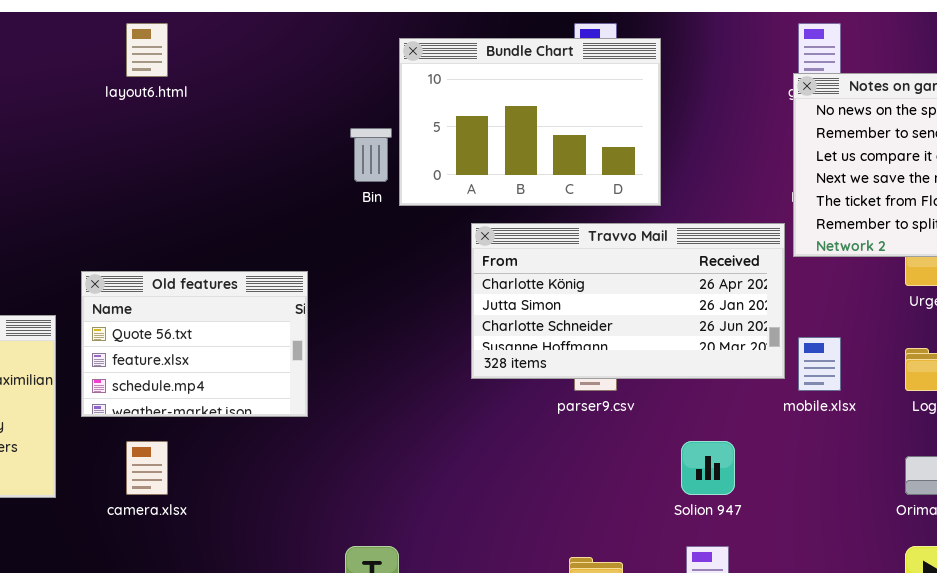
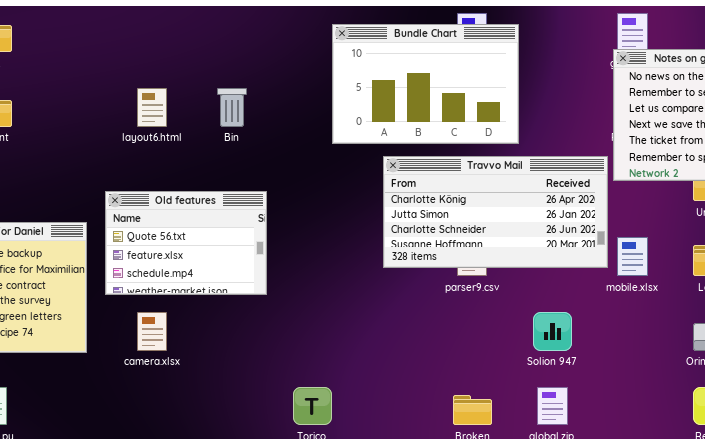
layout6.html: [126,23,168,77] -> [137,88,167,127], moved
Bin: [350,128,392,182] -> [217,88,247,127], moved

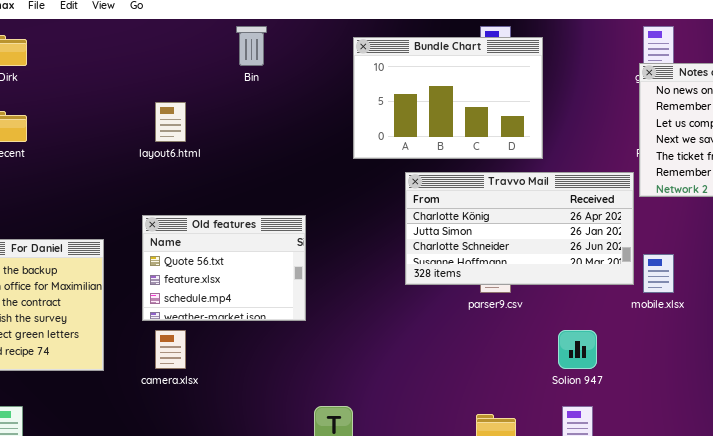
Bin: [217,88,247,127] -> [236,26,267,66], moved
Old features: [105,191,267,295] -> [142,215,306,321], moved

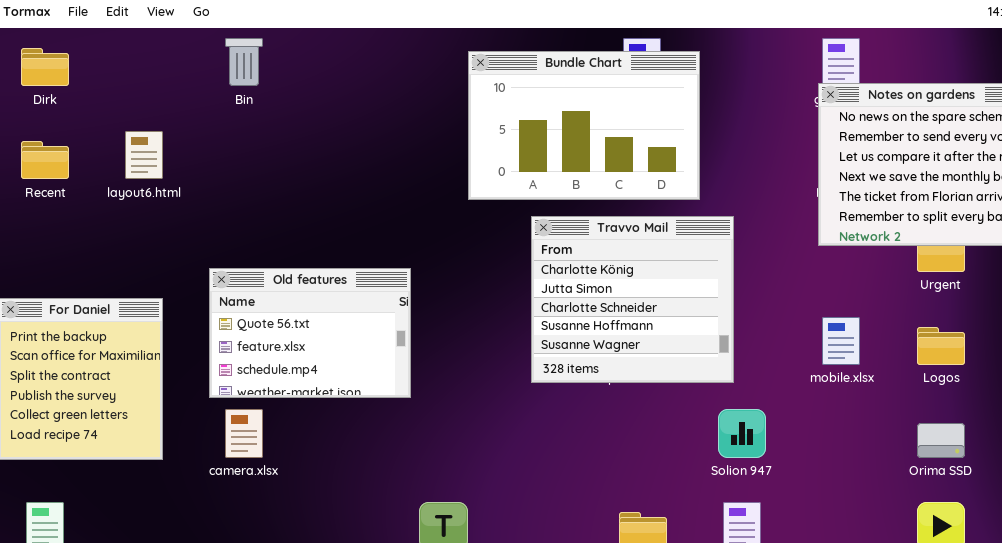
Bin: [236,26,267,66] -> [225,38,263,86], moved
layout6.html: [155,102,186,142] -> [125,131,163,179], moved
Travvo Mail: [405,172,634,285] -> [531,216,734,383], resized

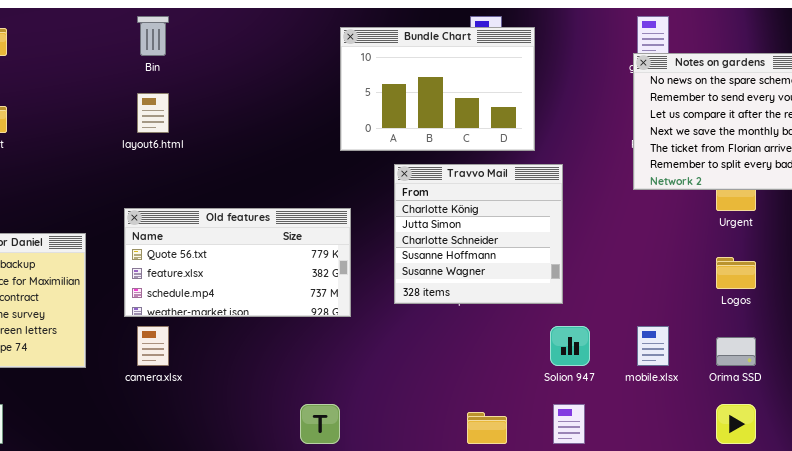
layout6.html: [125,131,163,179] -> [137,93,169,133], moved
Old features: [209,268,411,398] -> [124,208,351,317], resized
mobile.xlsx: [822,317,860,365] -> [637,326,669,366], moved

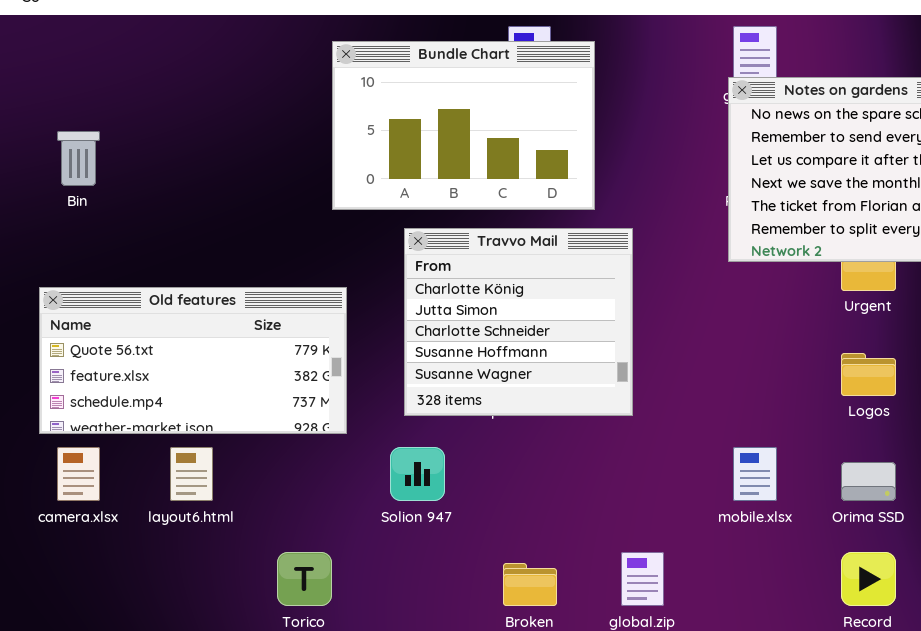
Bin: [137,16,169,56] -> [57,131,100,186], moved
layout6.html: [137,93,169,133] -> [170,447,213,501], moved
Solion 947: [550,326,590,366] -> [390,447,445,501], moved

